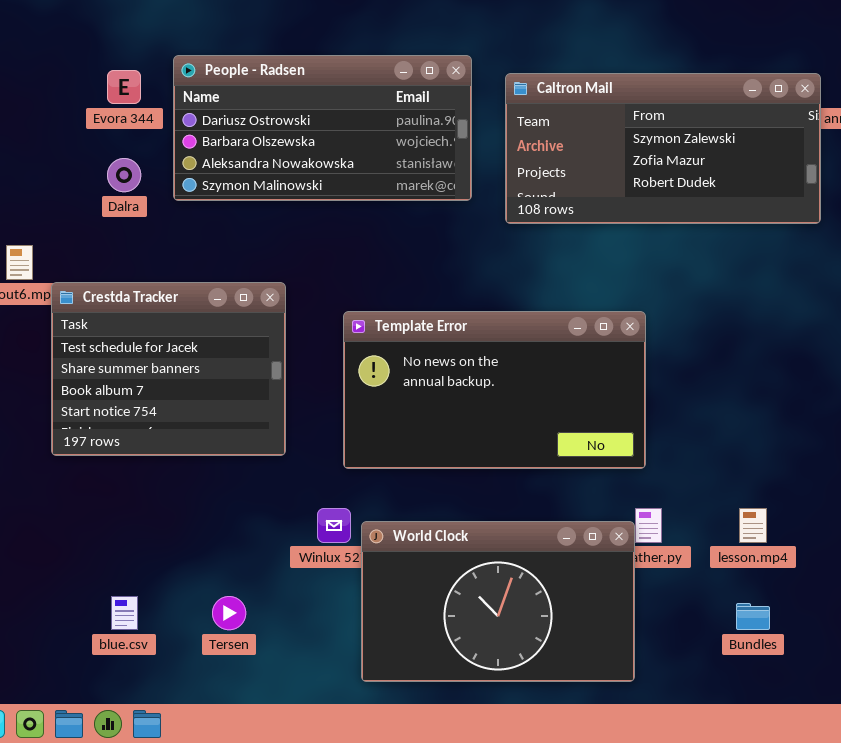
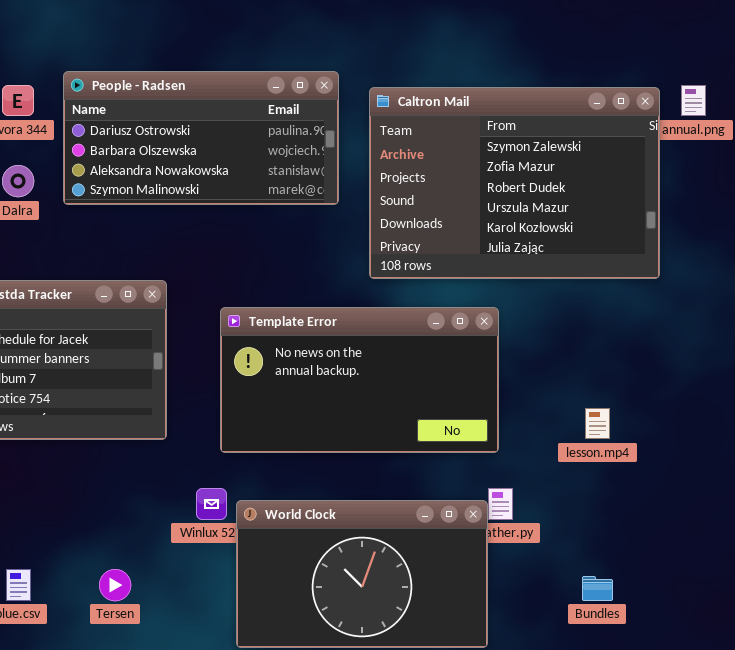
Caltron Mail: [505,73,821,224] -> [369,87,660,279], resized
lesson.mp4: [739,508,767,543] -> [585,408,610,439], moved

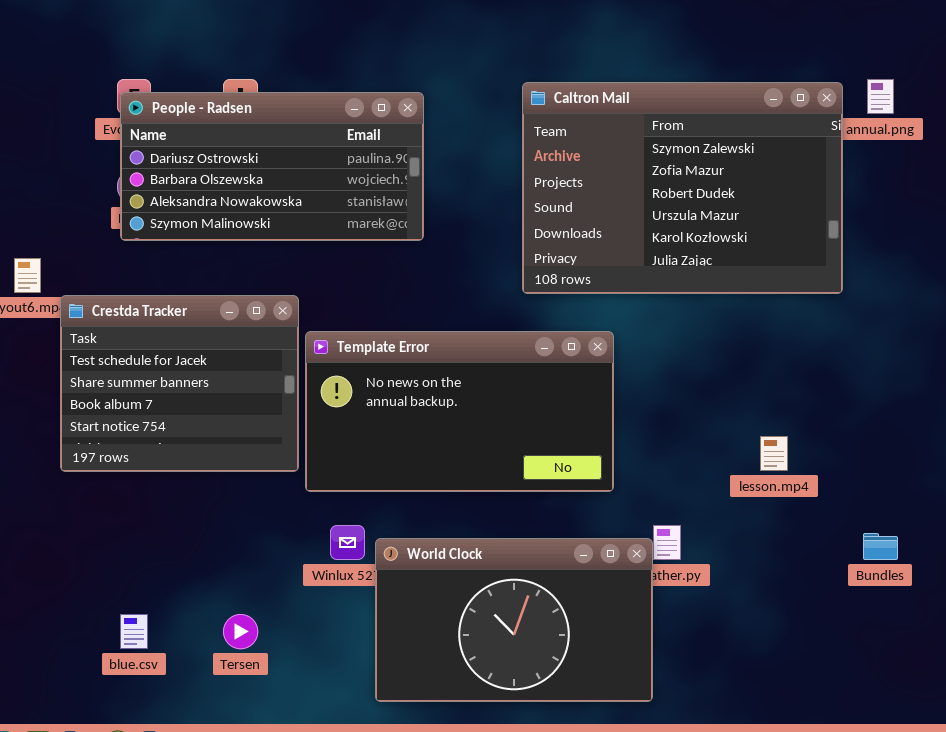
People - Radsen: [63,71,339,205] -> [120,92,424,241], moved
Template Error: [220,307,499,453] -> [305,331,614,492], moved
Bundles: [582,576,613,601] -> [863,533,898,560], moved

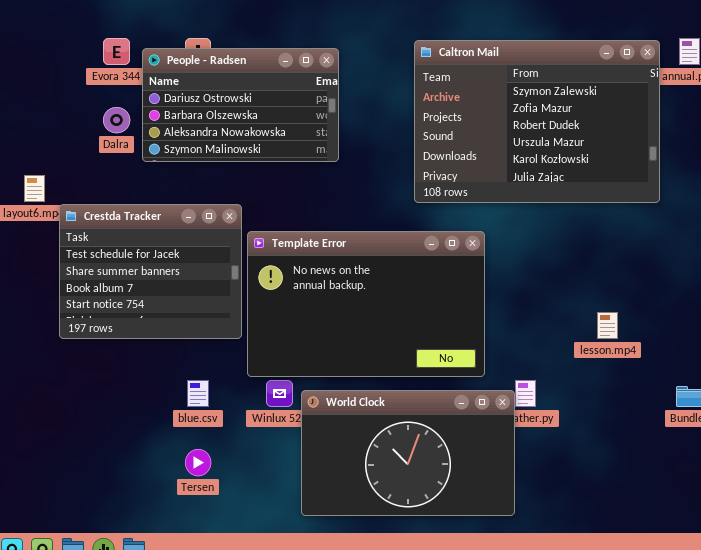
People - Radsen: [120,92,424,241] -> [142,48,339,162], resized
Template Error: [305,331,614,492] -> [247,231,485,377], resized
blue.csv: [120,614,148,649] -> [187,380,209,407], moved

